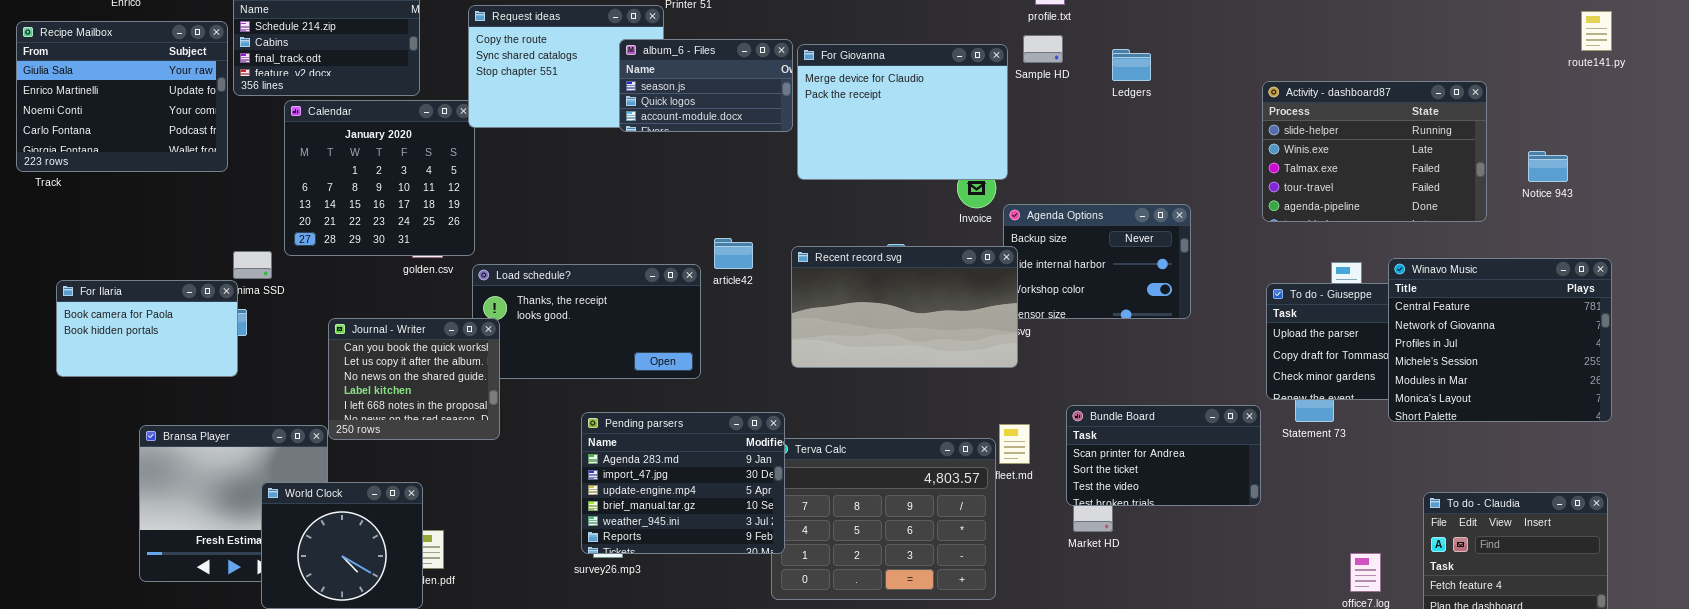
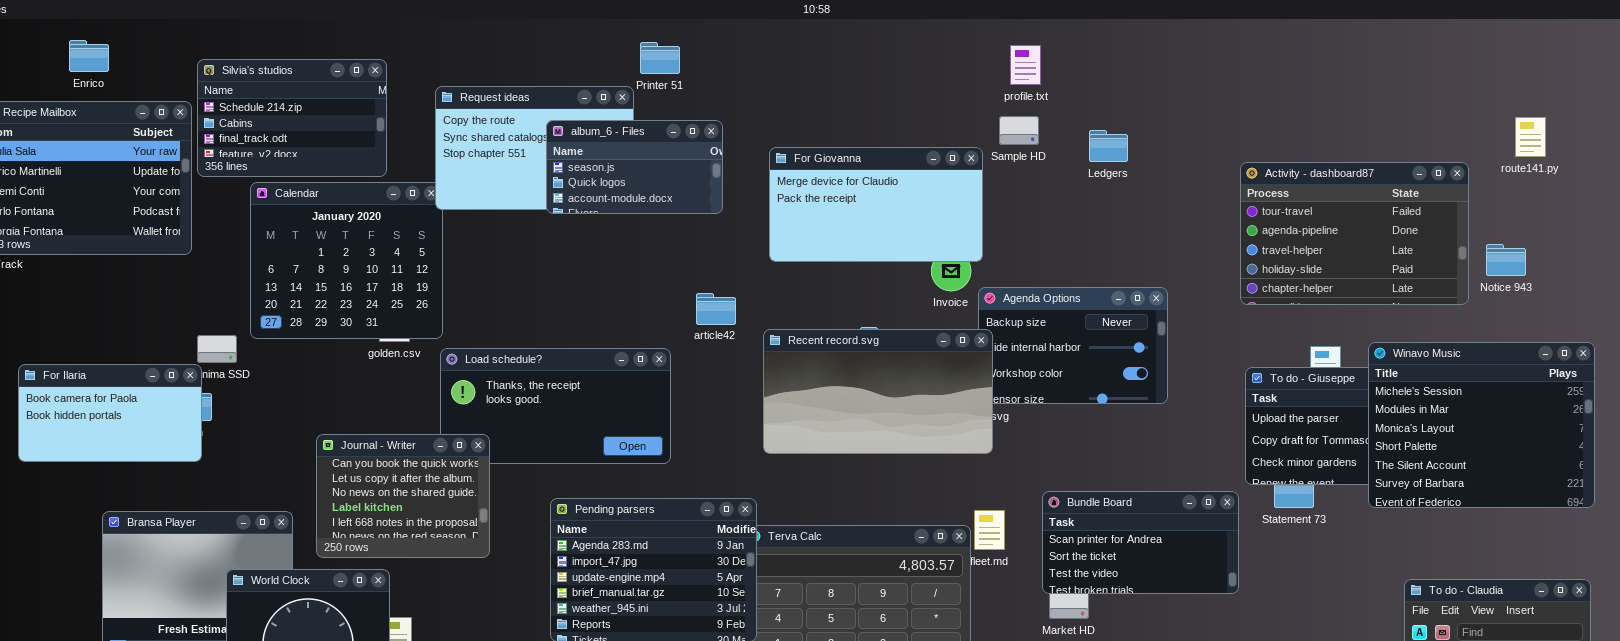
route141.py: [1581,11,1612,51] -> [1515,117,1546,157], moved
album_6 - Files: [619,39,793,132] -> [546,120,723,214], moved
For Giovanna: [797,44,1008,180] -> [769,147,983,262], resized
Activity - dashboard87: [1262,81,1487,222] -> [1240,162,1469,305], scrolled down 3 rows
Notice 943: [1528,151,1568,182] -> [1486,244,1526,276], moved
article42: [714,238,753,269] -> [696,293,736,325], moved
Winavo Music: [1388,258,1612,422] -> [1368,342,1595,508], scrolled down 3 rows
Journal - Writer: [328,318,500,440] -> [316,434,490,558], moved

